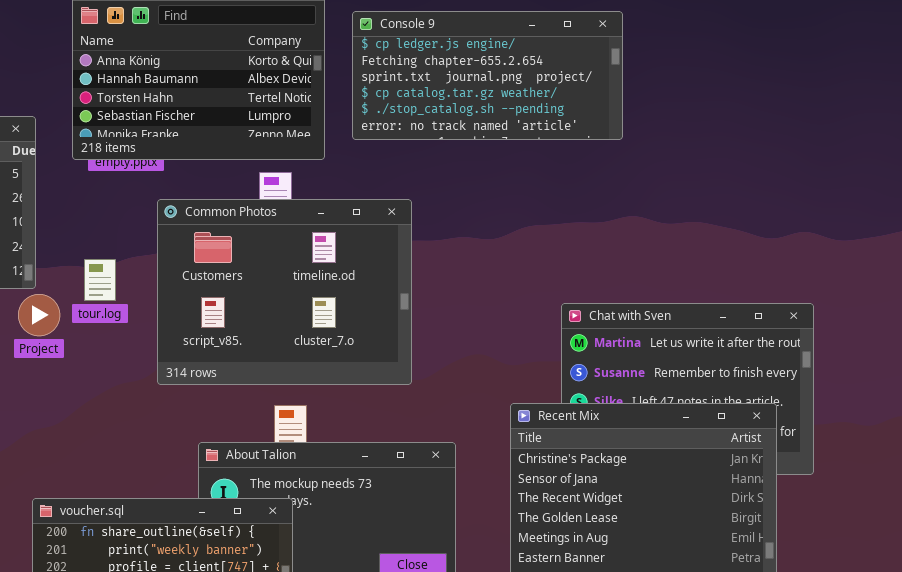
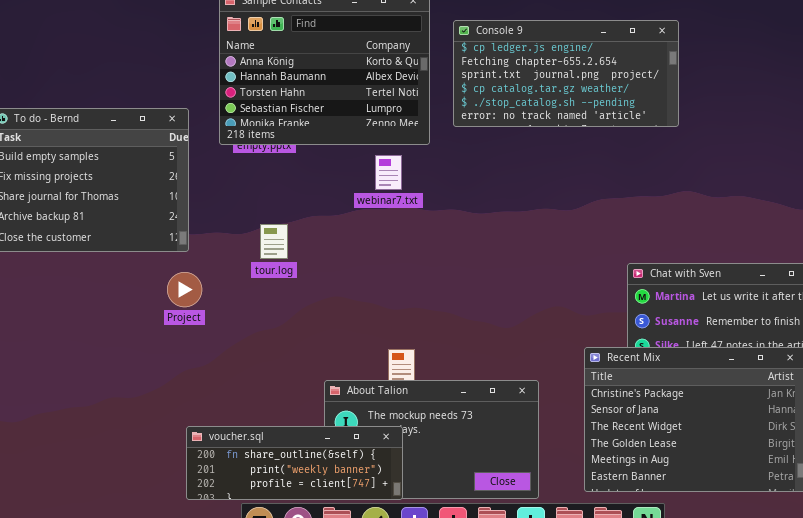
Common Photos: [157,199,412,385] -> none, closed
tour.log: [84,259,116,301] -> [260,224,288,259], moved
Project: [18,294,60,336] -> [167,272,202,307], moved

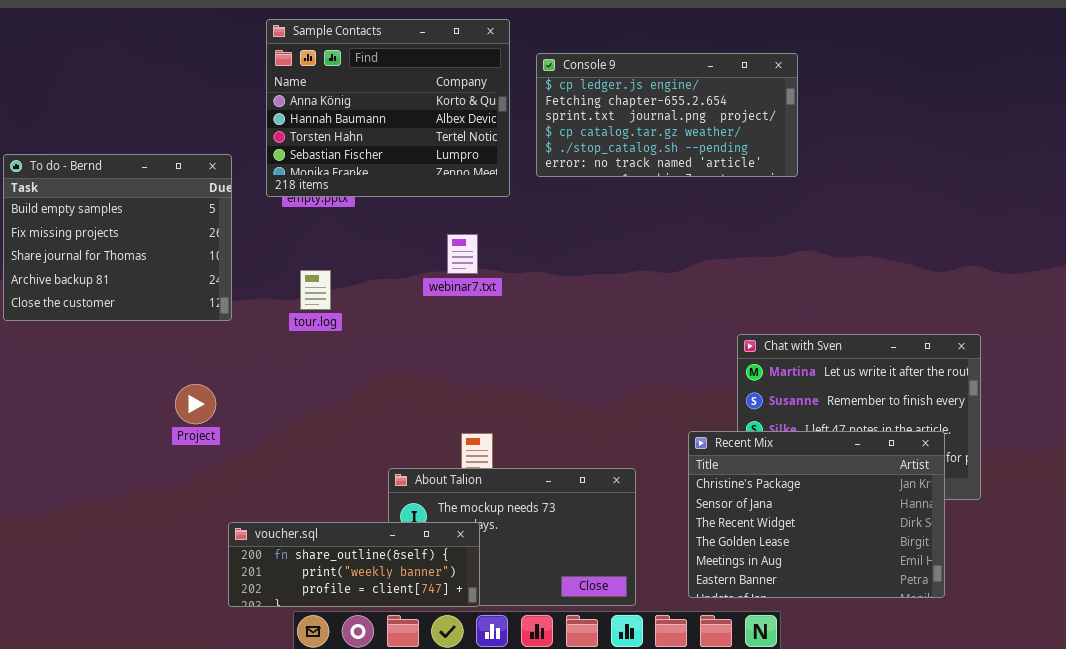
webinar7.txt: [375,155,402,190] -> [447,234,478,274], moved
tour.log: [260,224,288,259] -> [300,270,331,310], moved
Project: [167,272,202,307] -> [175,384,216,424], moved

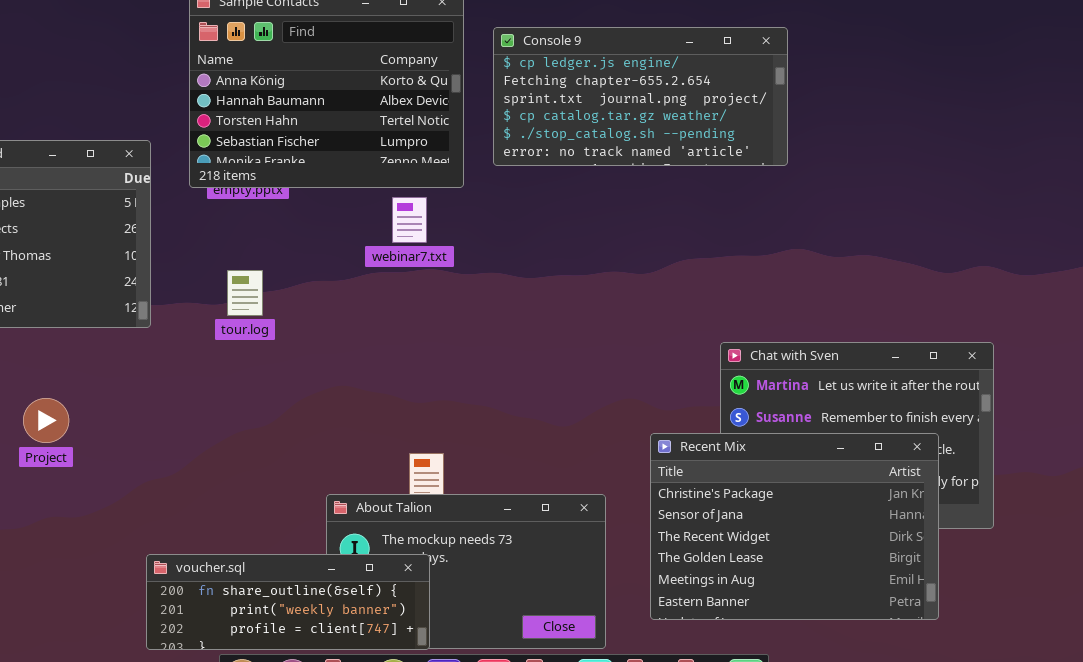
webinar7.txt: [447,234,478,274] -> [392,197,427,243], moved
Project: [175,384,216,424] -> [23,398,69,443], moved
Recent Mix: [688,431,945,598] -> [650,433,939,620], moved

